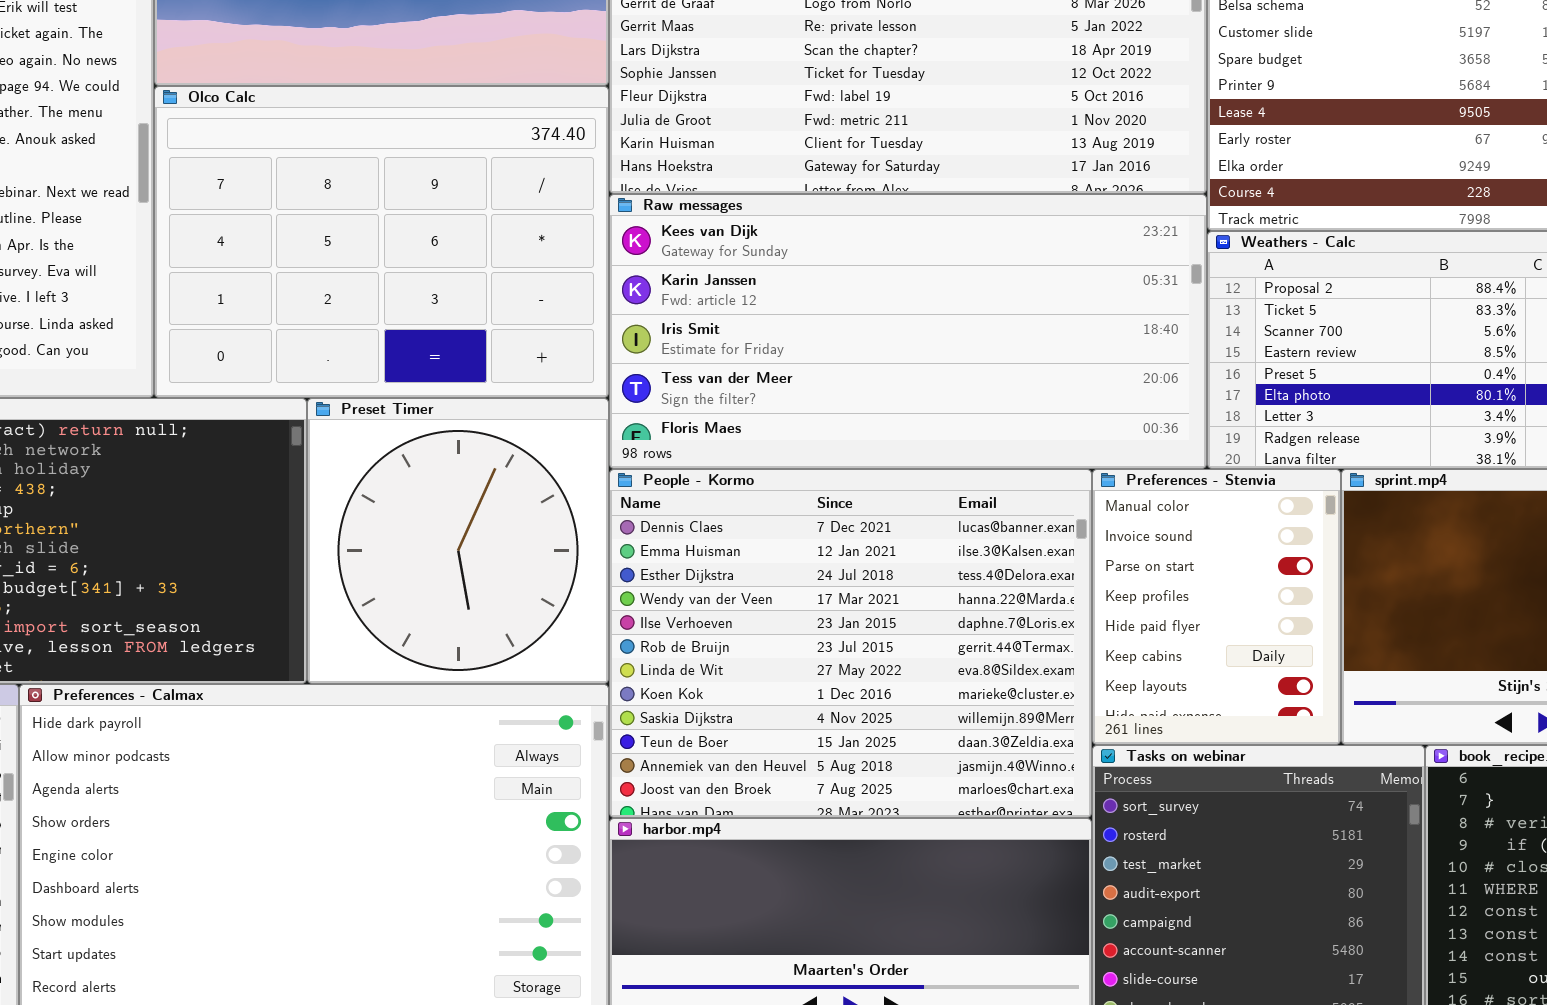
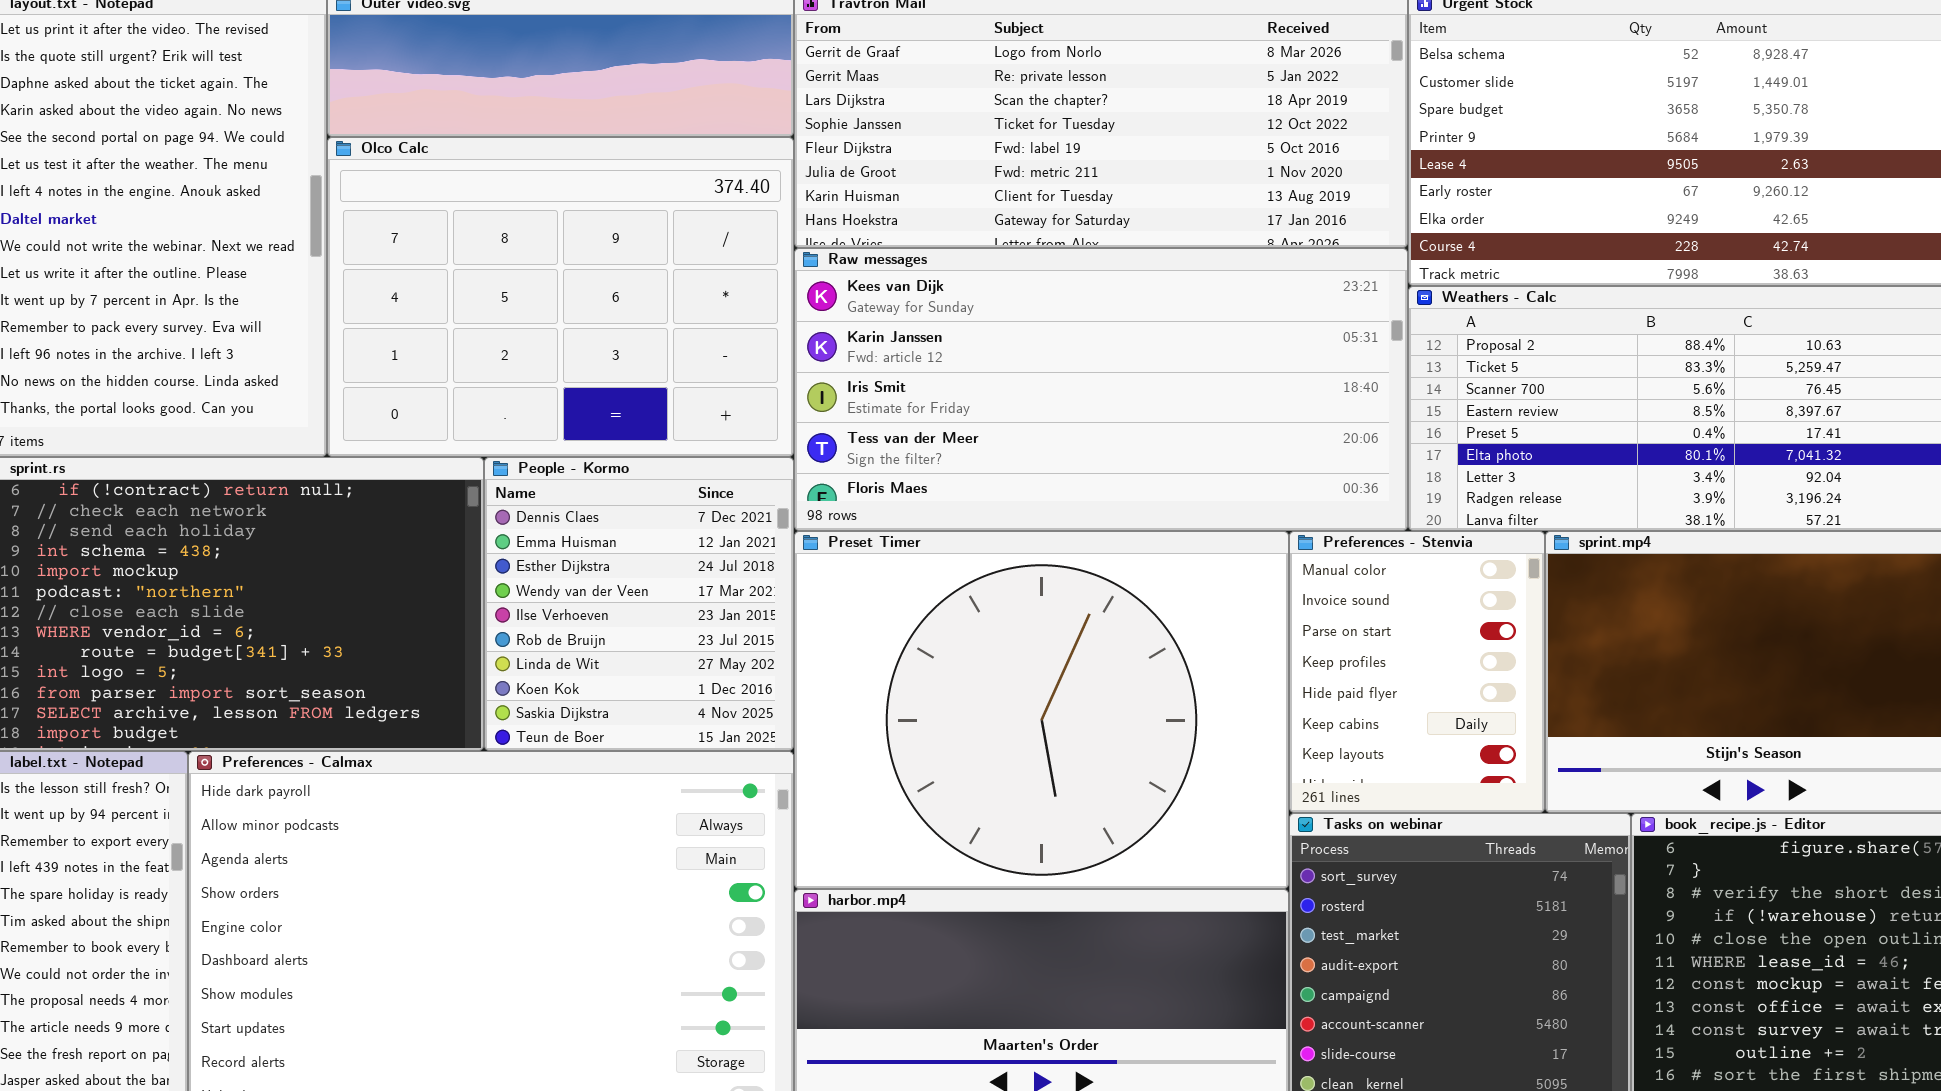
Preset Timer: [307,398,609,684] -> [794,531,1289,889], moved, resized
People - Kormo: [609,469,1092,818] -> [484,457,794,751], moved, resized

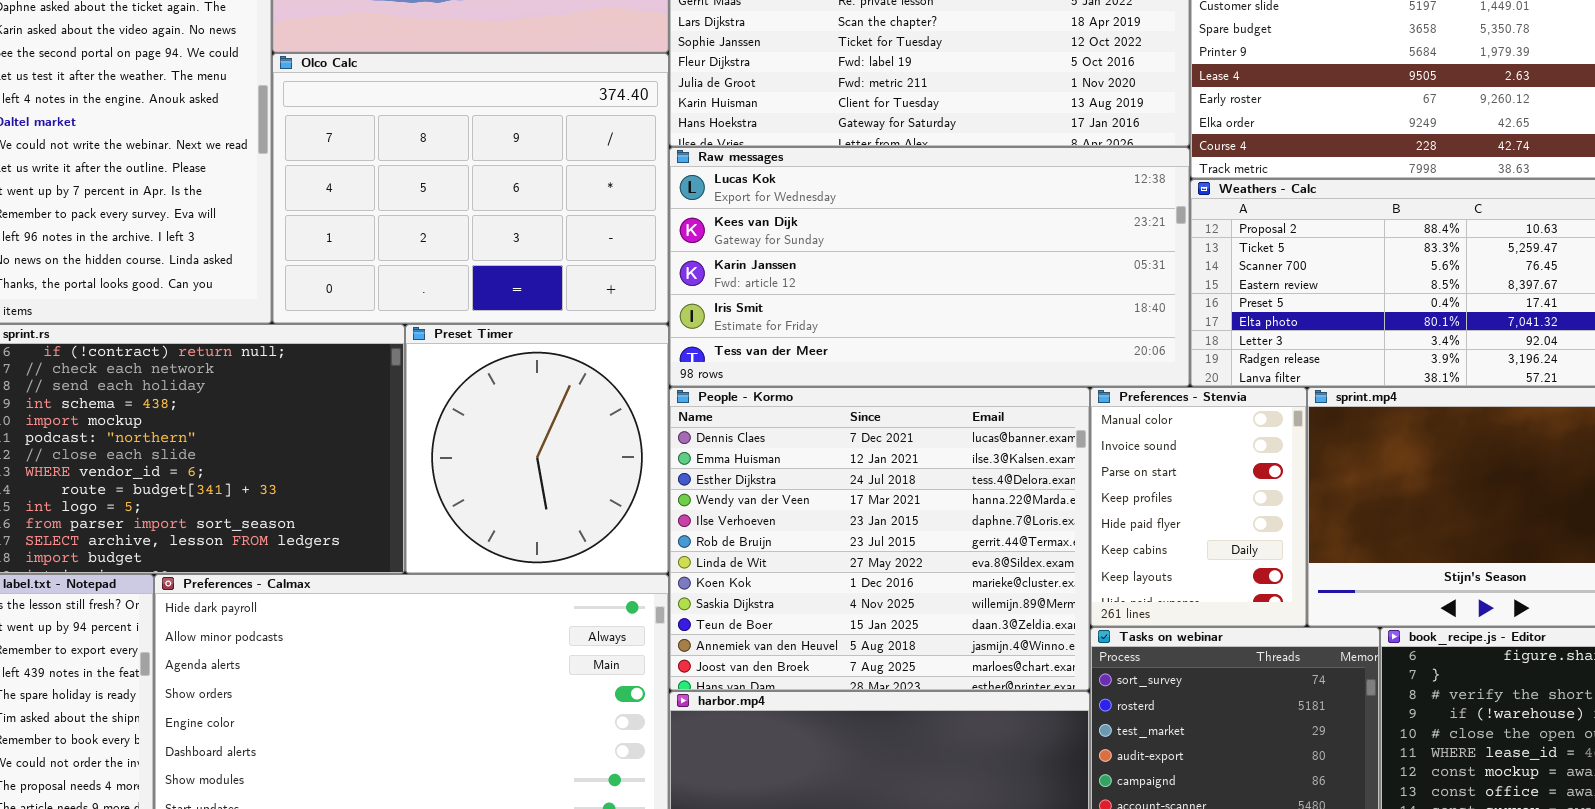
Raw messages: [794,248,1408,531] -> [669,147,1190,387], scrolled up 1 row
People - Kormo: [484,457,794,751] -> [669,387,1090,691], moved, resized
Preset Timer: [794,531,1289,889] -> [405,324,669,574], moved, resized

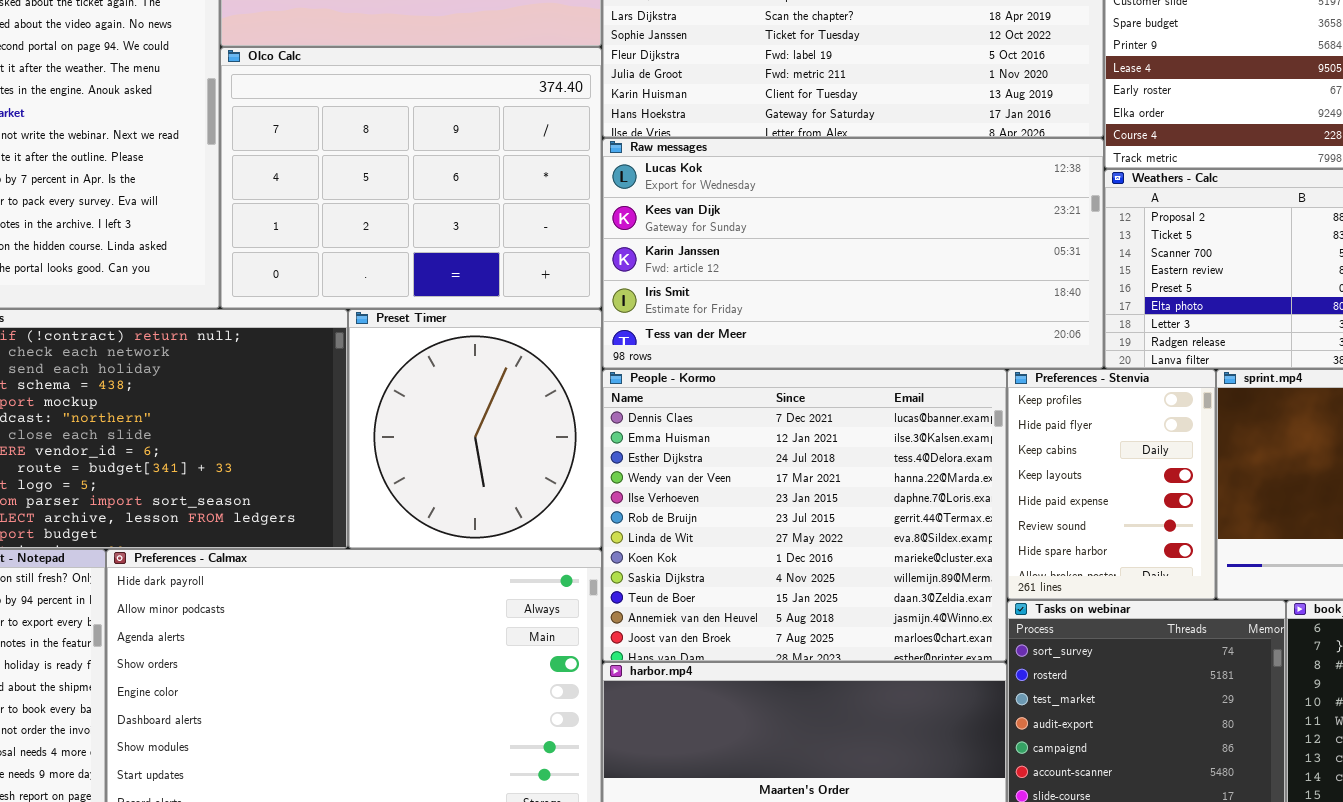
Preferences - Stenvia: [1090,387,1307,627] -> [1007,369,1216,600], scrolled down 3 rows

